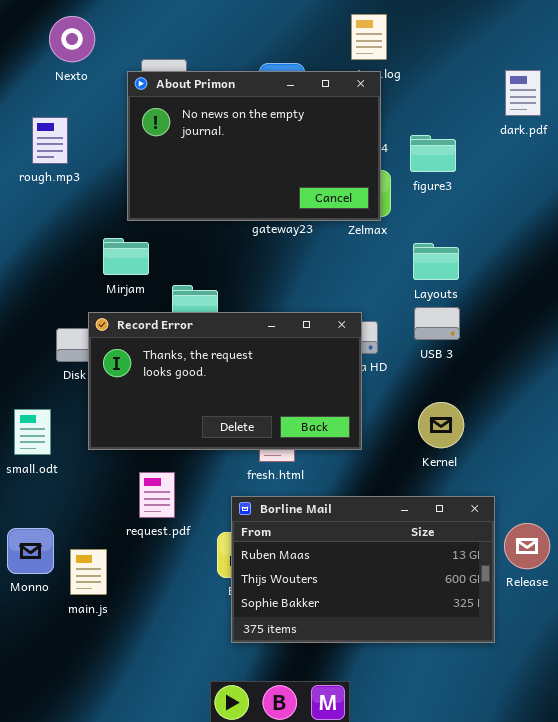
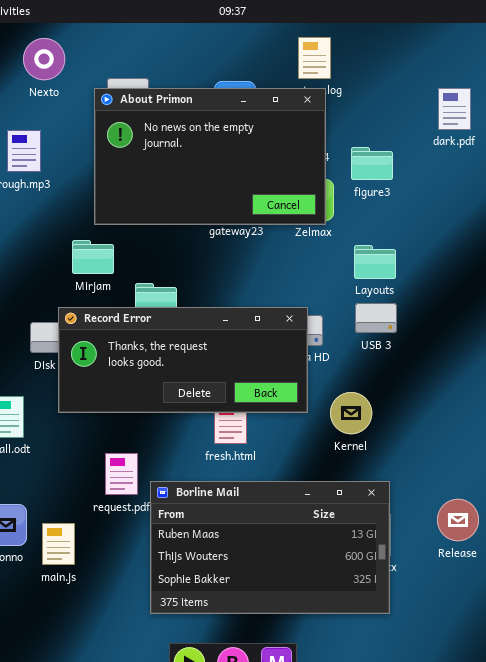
Record Error: [88,312,362,450] -> [58,307,308,413], resized
Kernel: [418,402,464,448] -> [330,392,372,434], moved
Borline Mail: [231,496,495,643] -> [150,481,390,614], moved

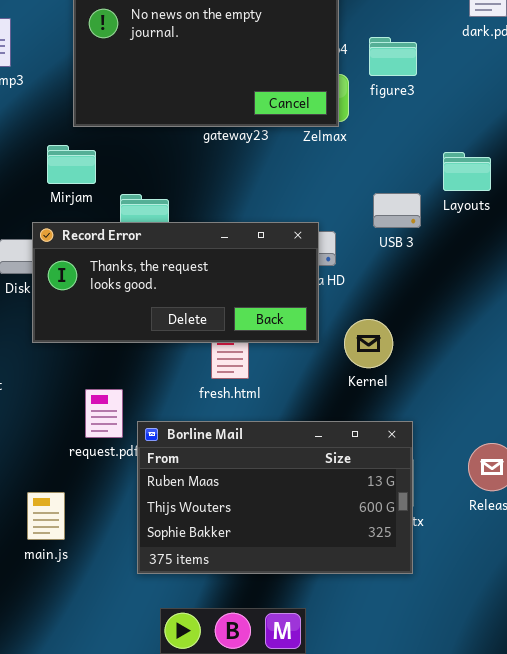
Layouts: [354,245,396,279] -> [443,152,491,191], moved
USB 3: [355,303,397,333] -> [373,193,421,228], moved
main.js: [42,523,75,565] -> [27,492,65,540], moved

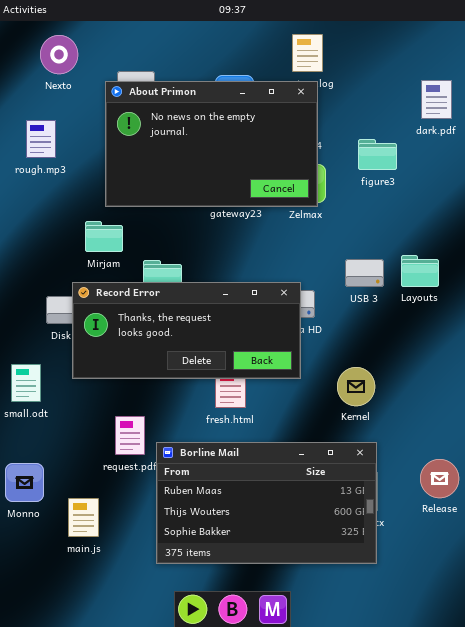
figure3: [369,37,417,76] -> [358,139,397,170], moved
Layouts: [443,152,491,191] -> [401,255,439,287], moved
Kernel: [344,319,393,368] -> [337,367,375,406], moved

